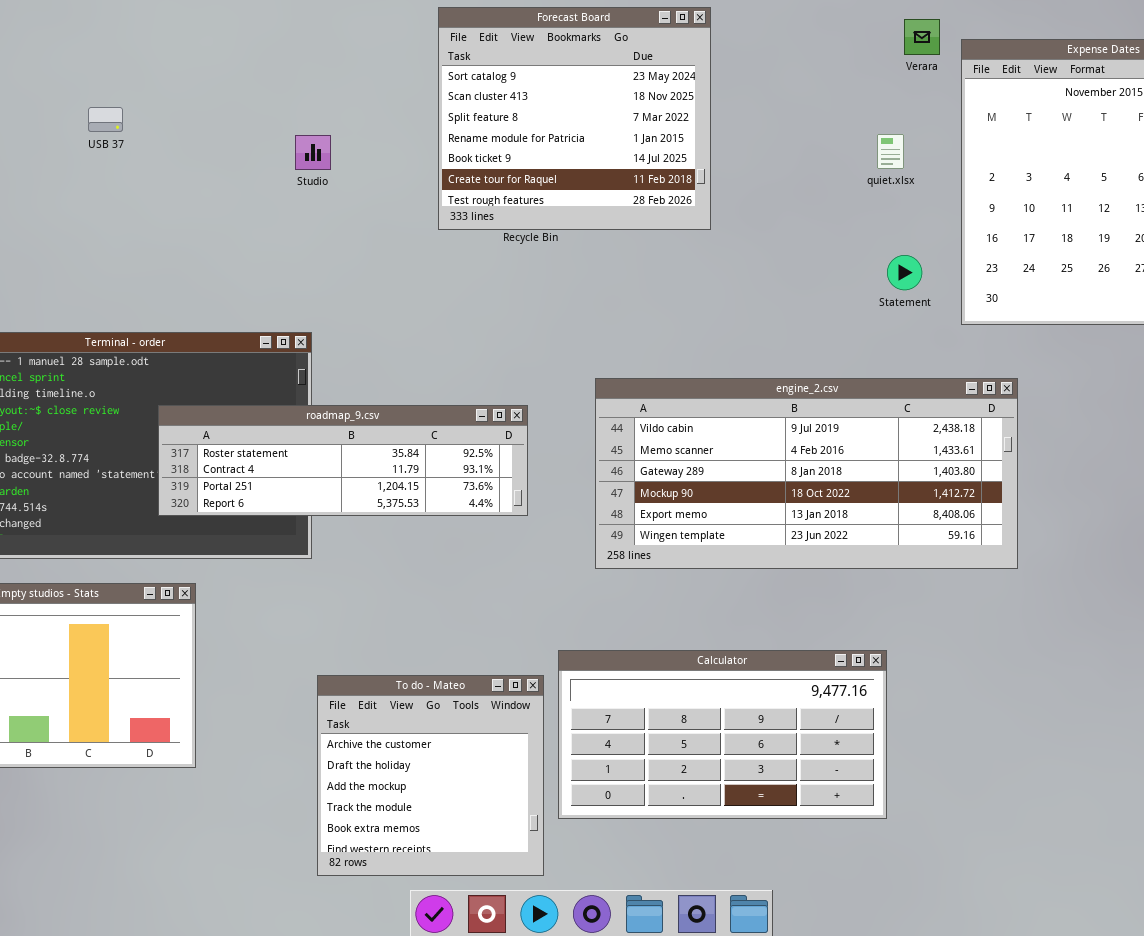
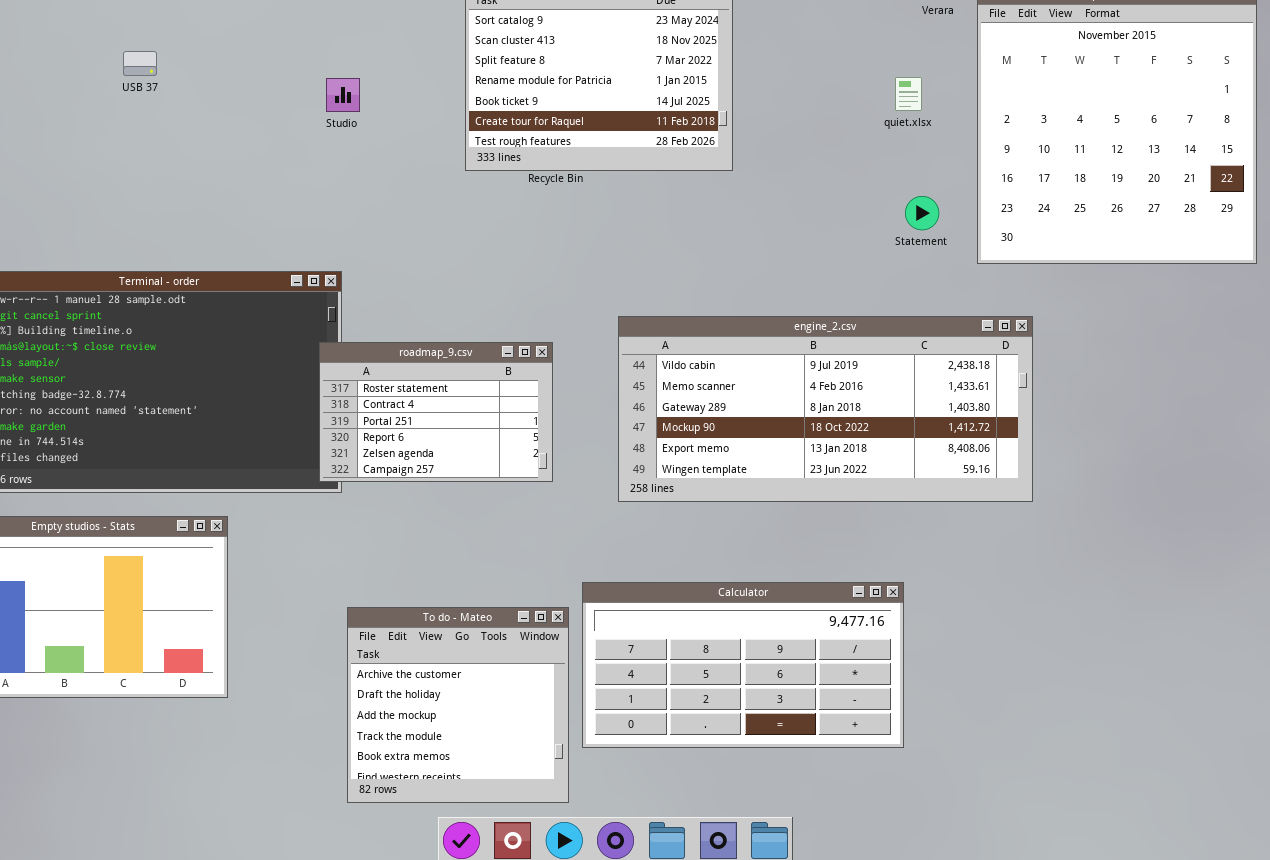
roadmap_9.csv: [158,405,528,516] -> [319,342,553,482], resized

